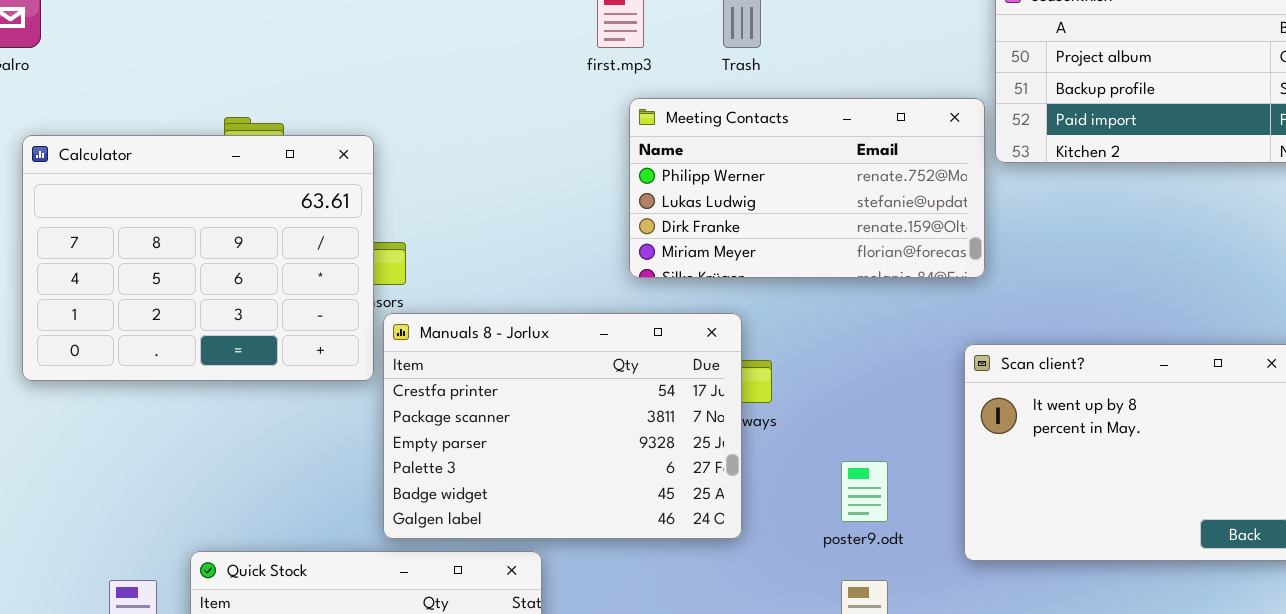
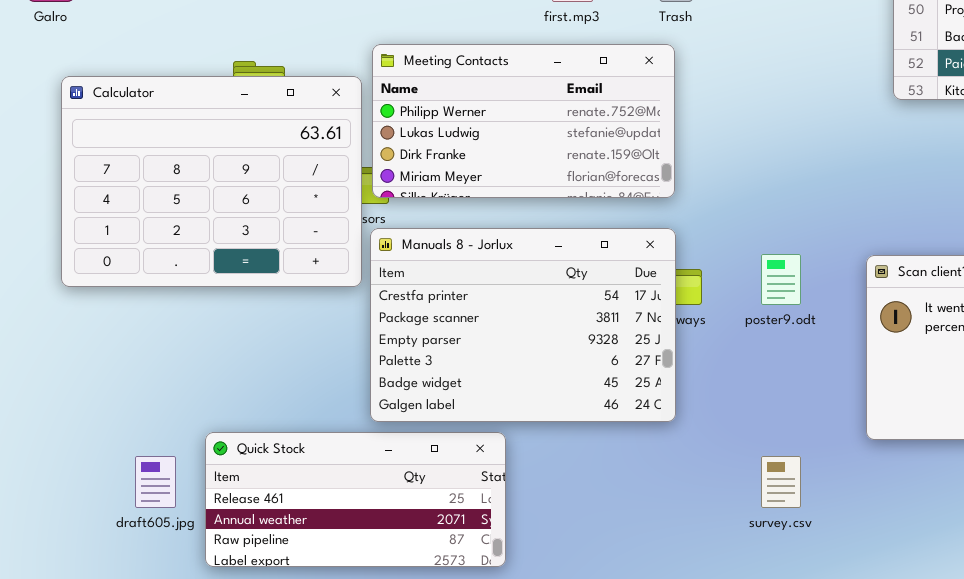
Meeting Contacts: [629,98,985,278] -> [372,44,675,198], moved
poster9.odt: [841,461,888,522] -> [761,254,801,305], moved

